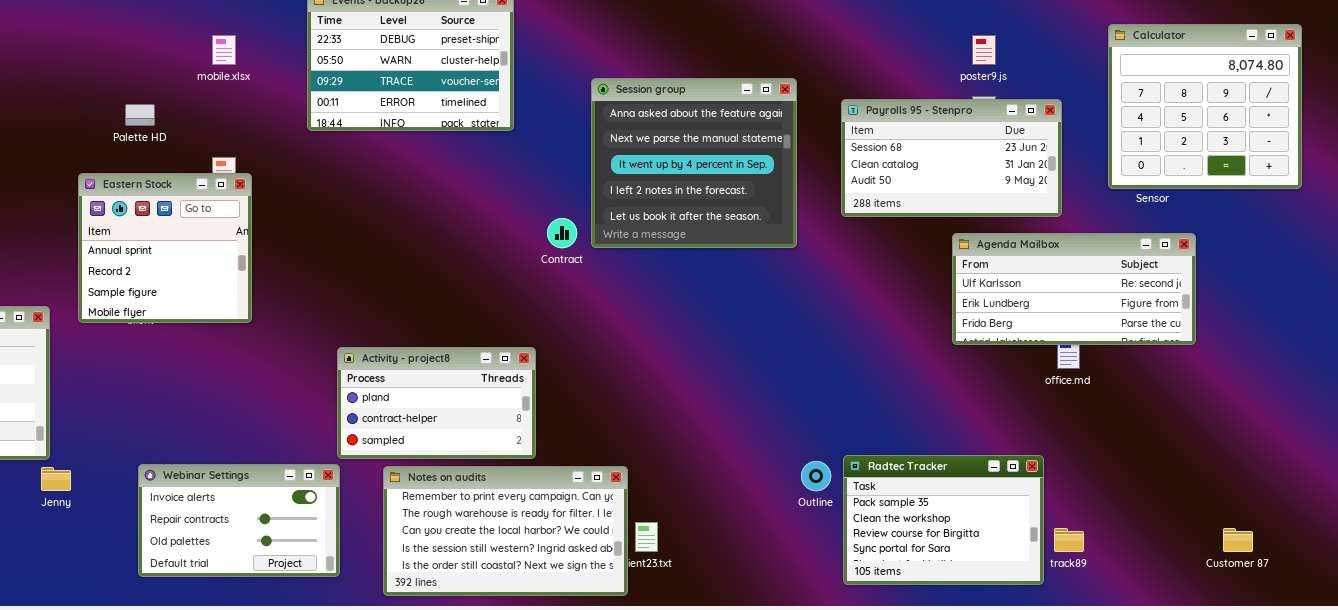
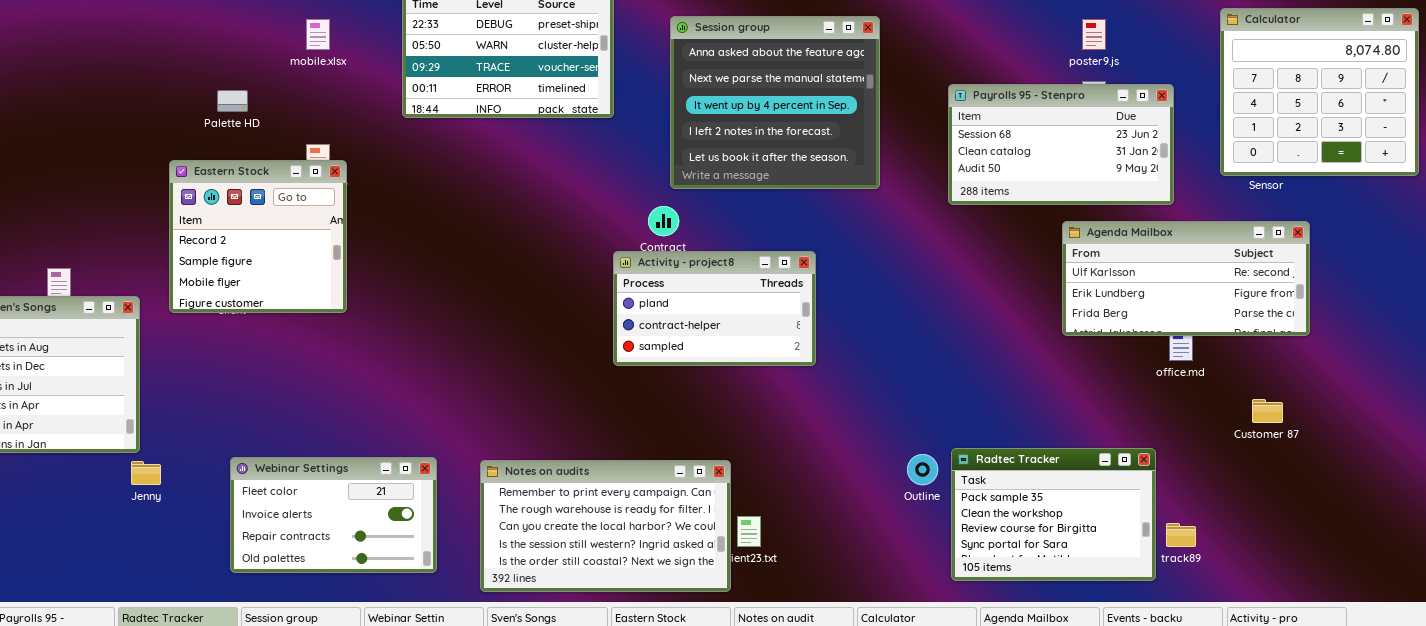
Session group: [591,78,797,248] -> [670,16,880,189], moved
Eastern Stock: [78,173,252,323] -> [169,160,347,313], scrolled down 1 row
Activity - project8: [337,347,536,459] -> [613,251,816,366], moved
Webinar Settings: [138,464,340,577] -> [230,457,437,573], scrolled up 1 row
Customer 87: [1223,528,1253,552] -> [1252,399,1283,423], moved

